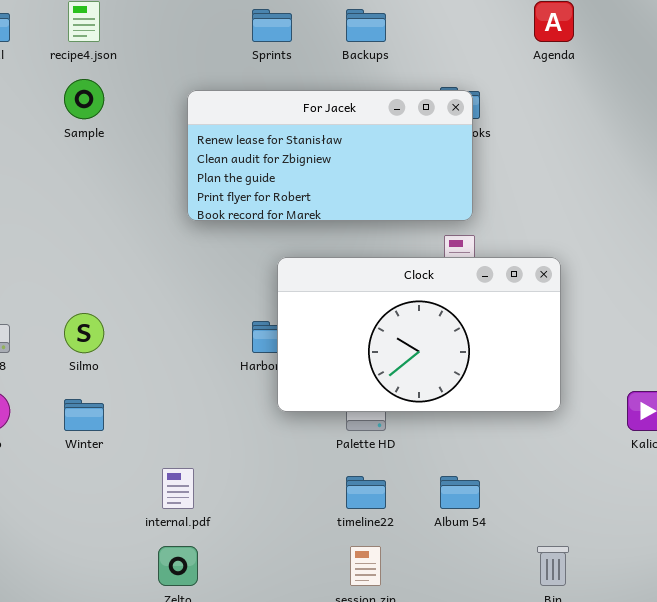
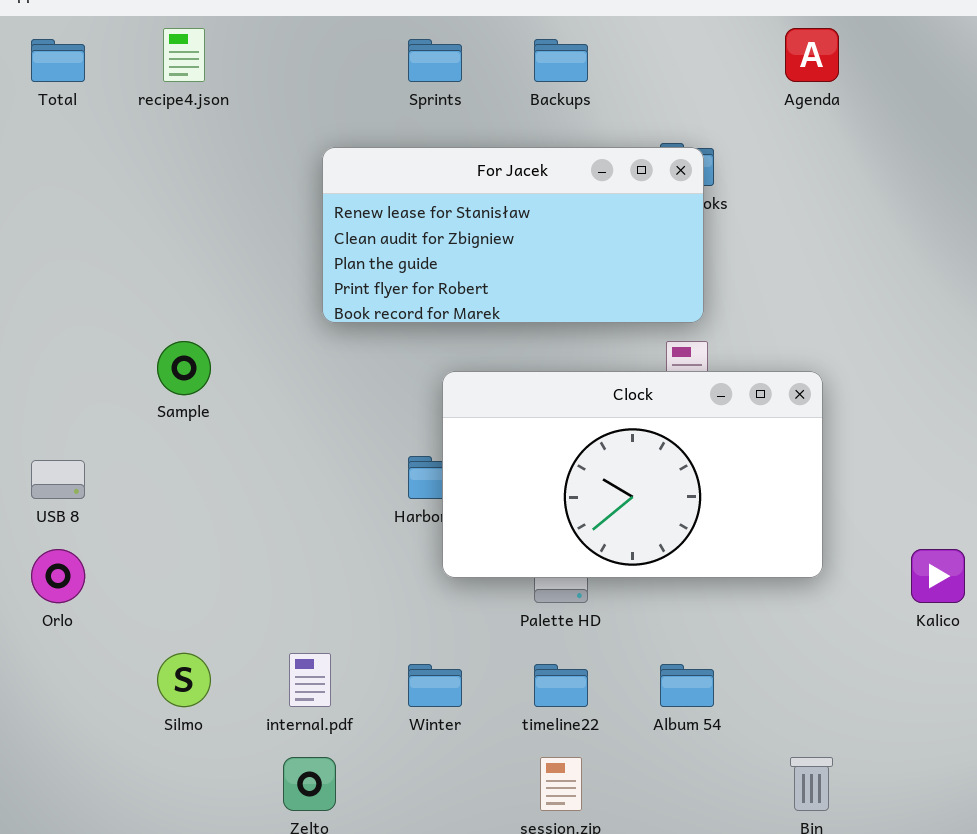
Sample: [64,79,104,119] -> [157,341,211,395], moved
Silmo: [64,313,104,353] -> [157,653,211,707], moved
Winter: [64,399,104,431] -> [408,664,462,707], moved

